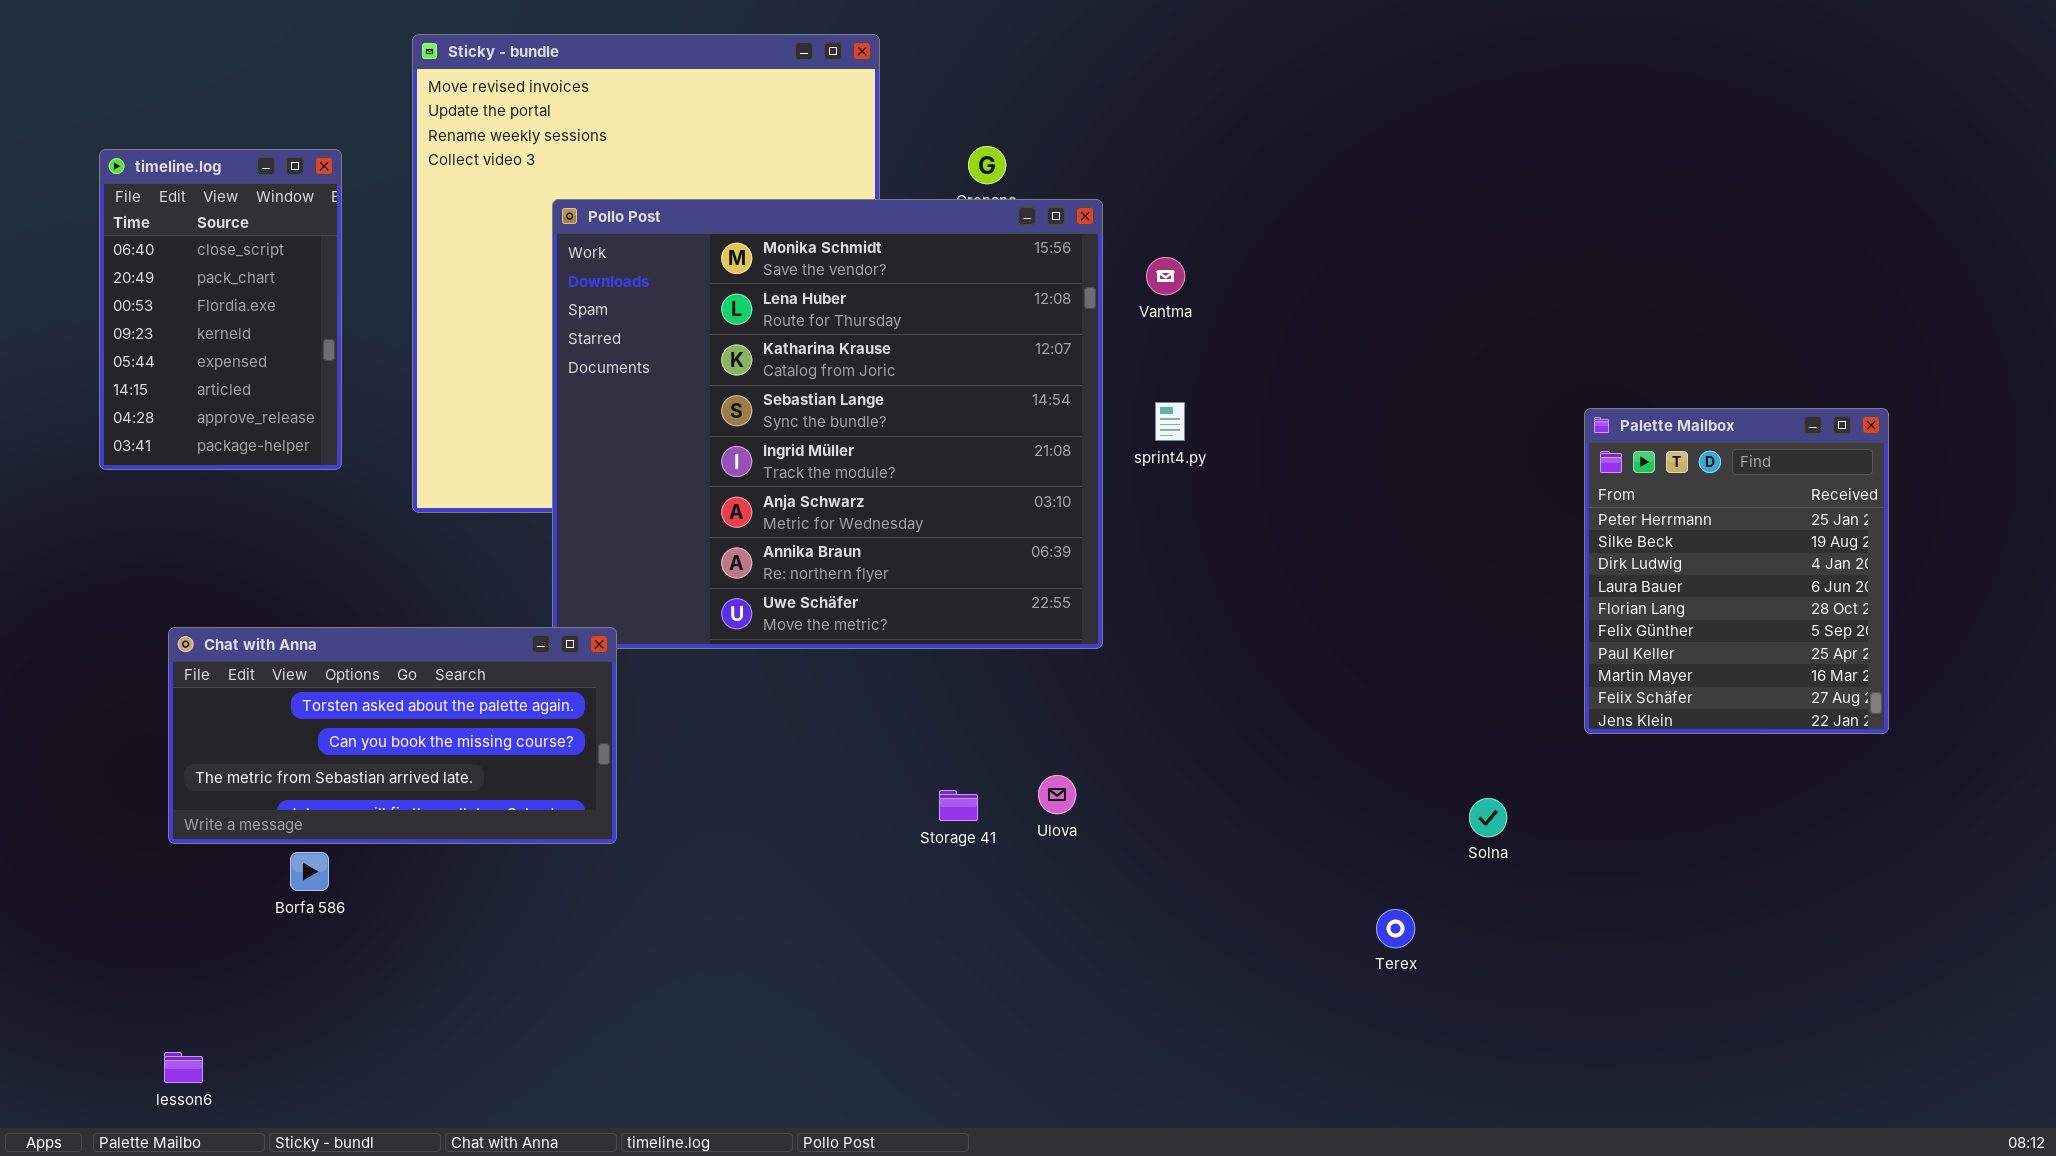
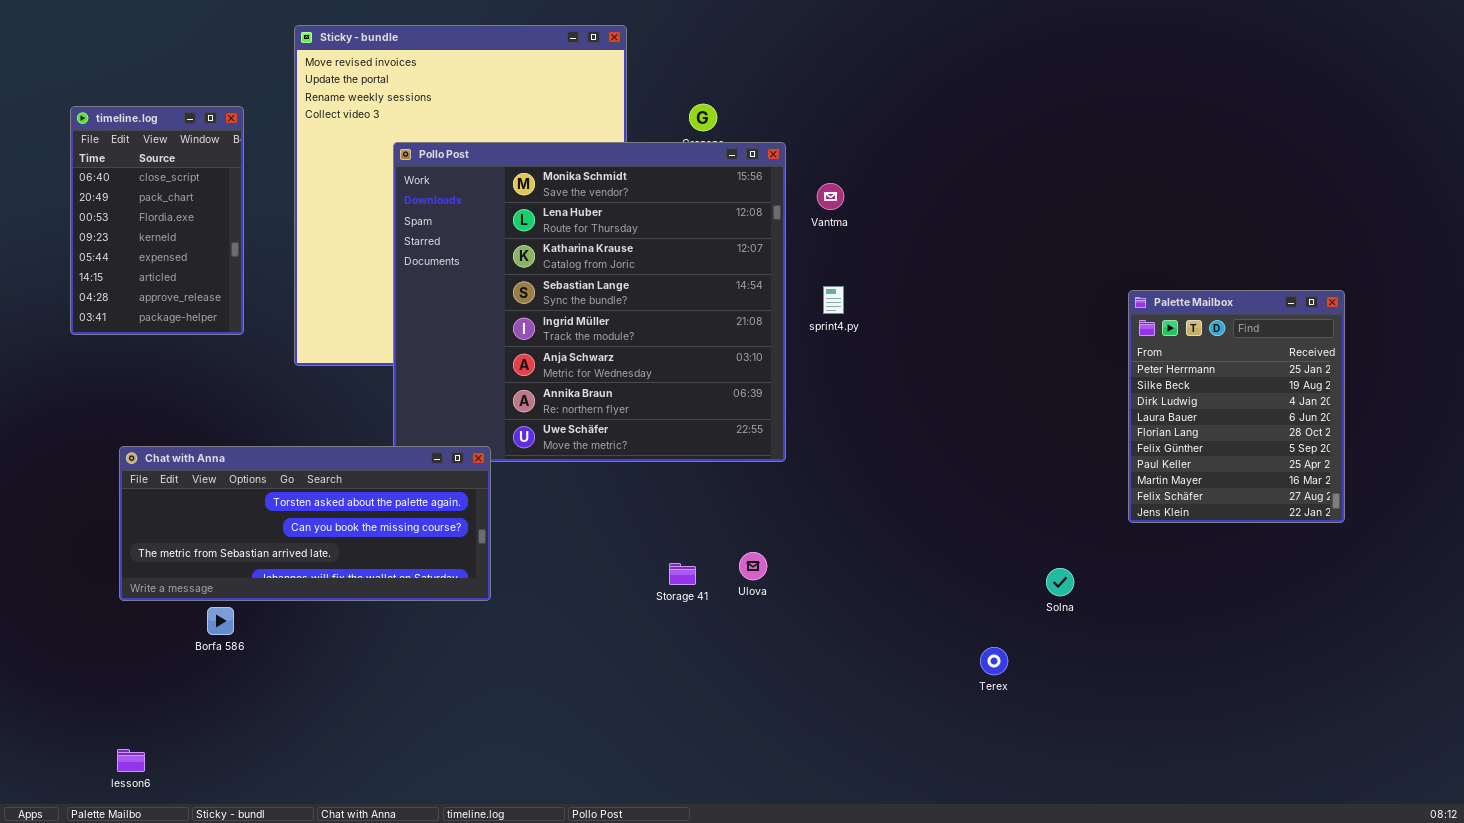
Chat with Anna: [168,627,617,844] -> [119,446,491,601], resized

